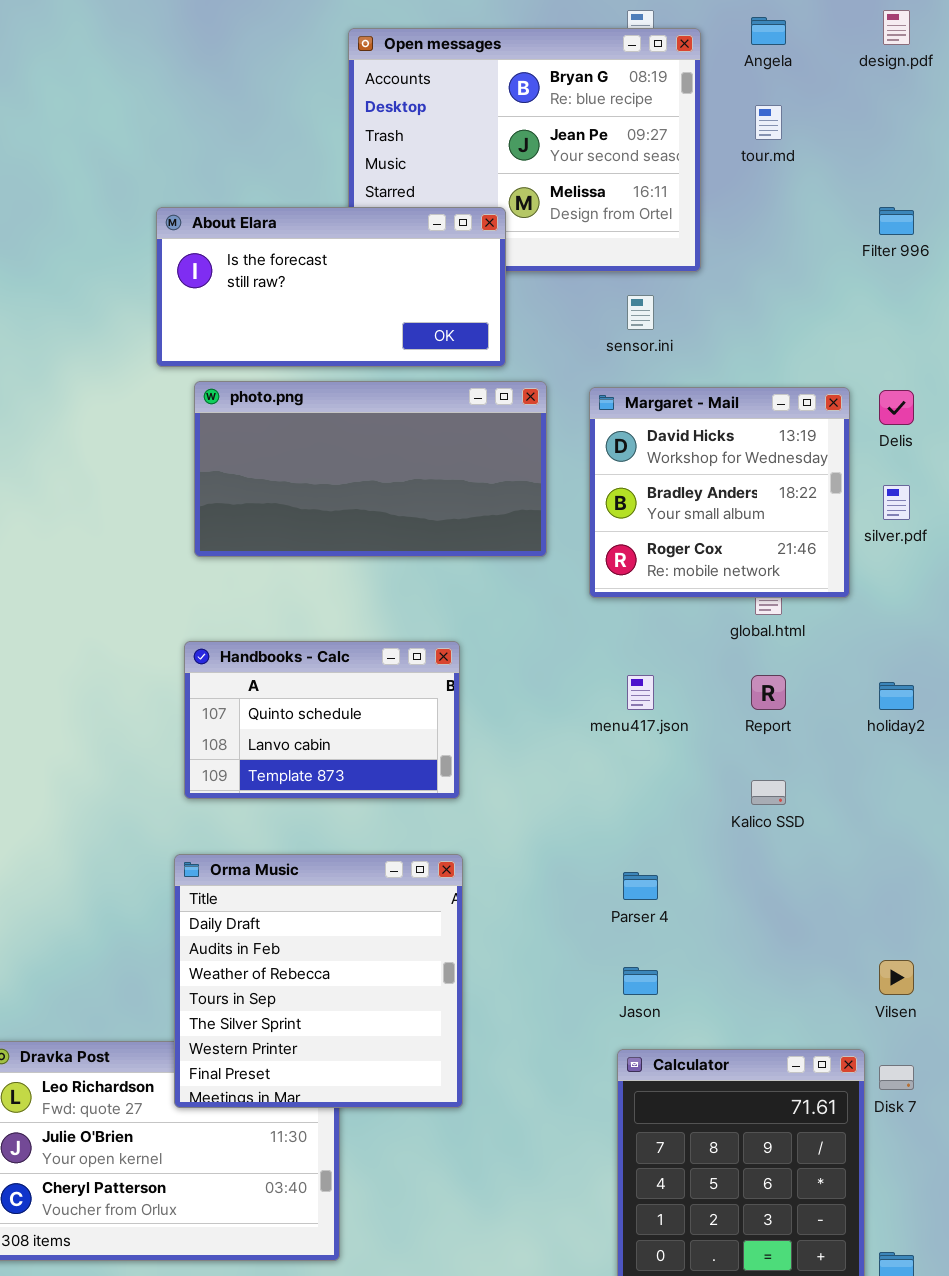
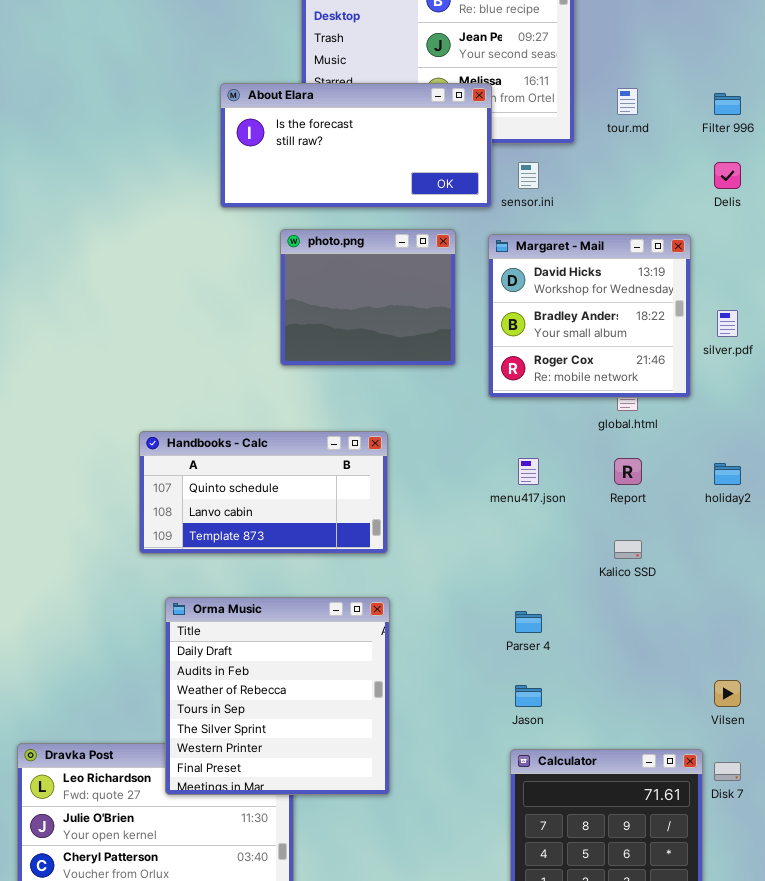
tour.md: [755,105,782,140] -> [617,88,638,115], moved
About Elara: [156,207,506,367] -> [220,83,492,208], moved
photo.png: [194,381,547,557] -> [280,229,456,366], resized
Delis: [879,390,914,425] -> [714,162,741,189], moved
Handbooks - Calc: [184,641,460,799] -> [139,431,388,554], resized

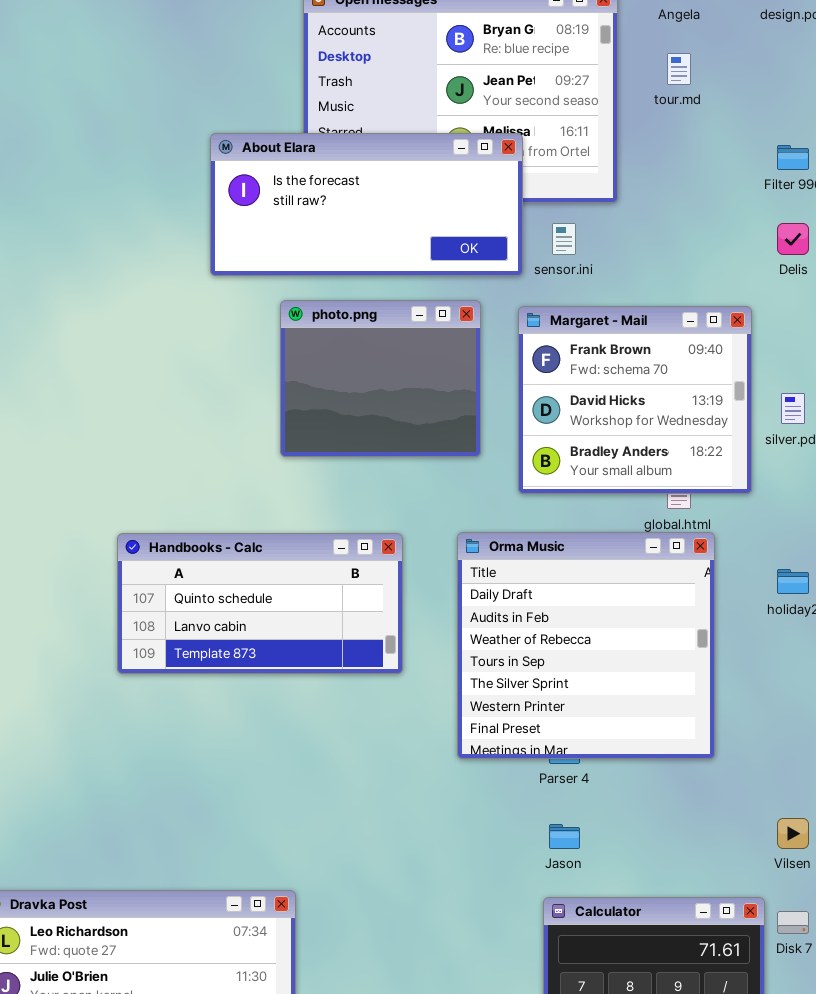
tour.md: [617,88,638,115] -> [667,53,691,85], moved
Margaret - Mail: [488,234,691,398] -> [518,306,752,494], scrolled up 1 row
Orma Music: [165,597,390,795] -> [457,532,715,759], moved

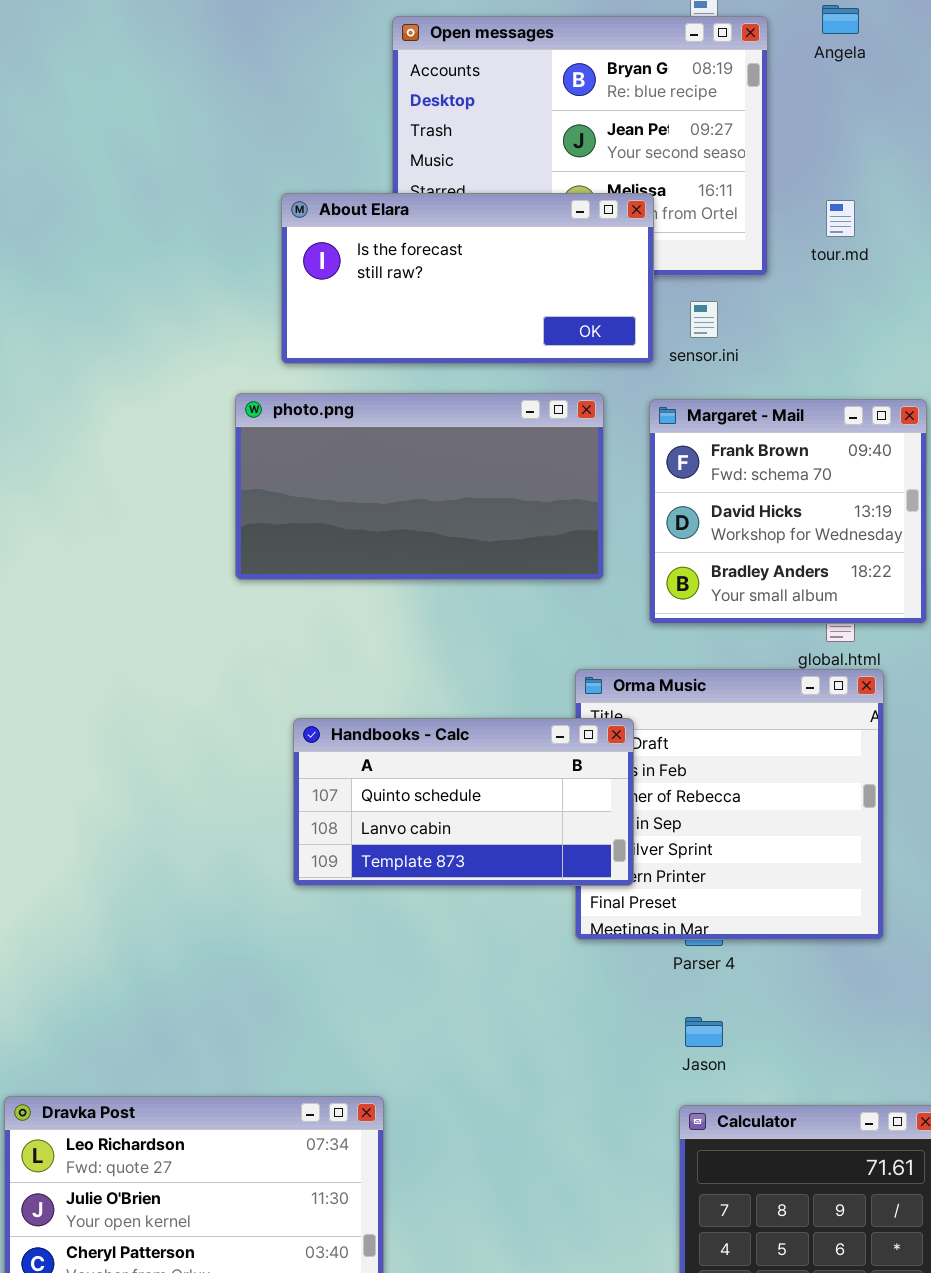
tour.md: [667,53,691,85] -> [826,200,855,237], moved
photo.png: [280,300,481,457] -> [235,393,604,580], resized
Handbooks - Calc: [117,533,403,674] -> [293,718,634,886], moved

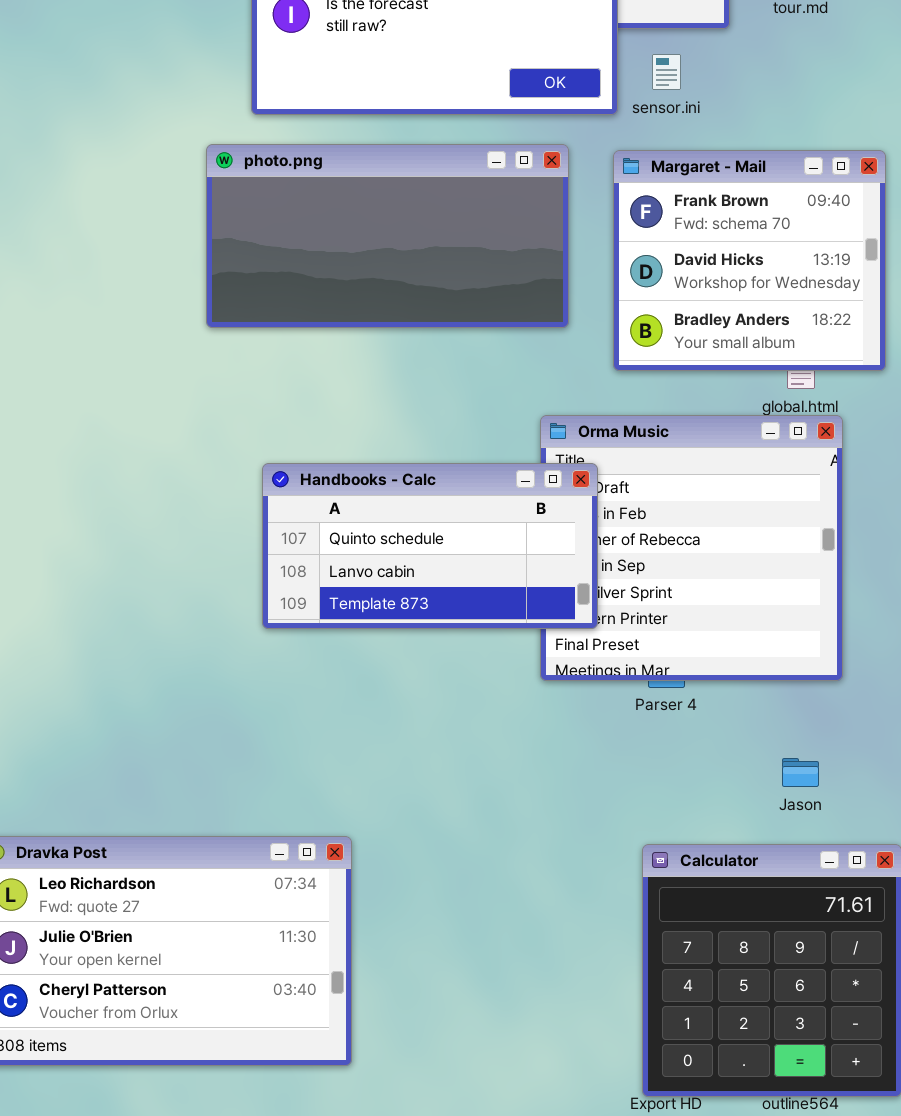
Jason: [685,1017,723,1047] -> [782,758,819,787], moved

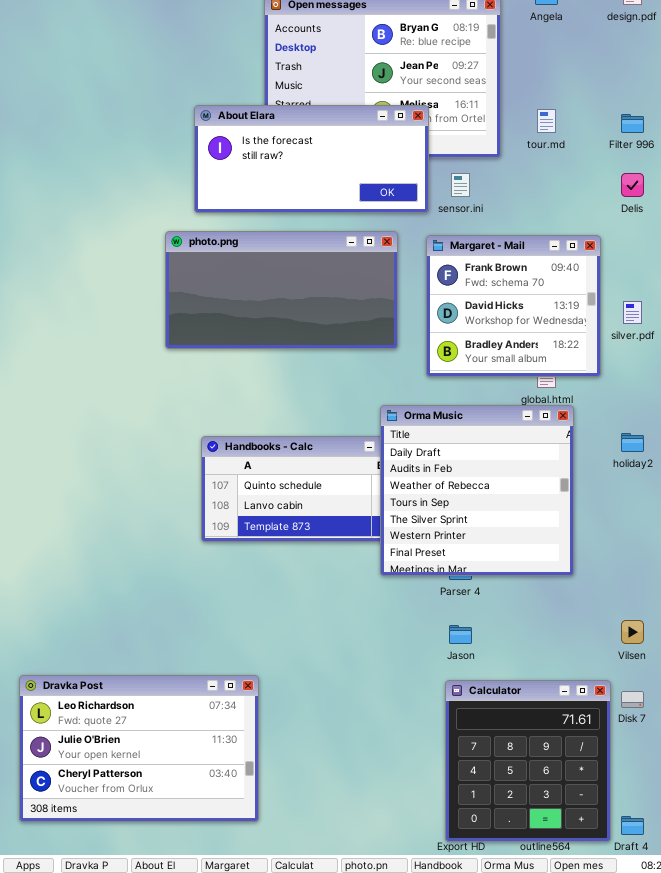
Orma Music: [540,415,843,681] -> [380,405,574,576], raised
Jason: [782,758,819,787] -> [449,625,472,644], moved

